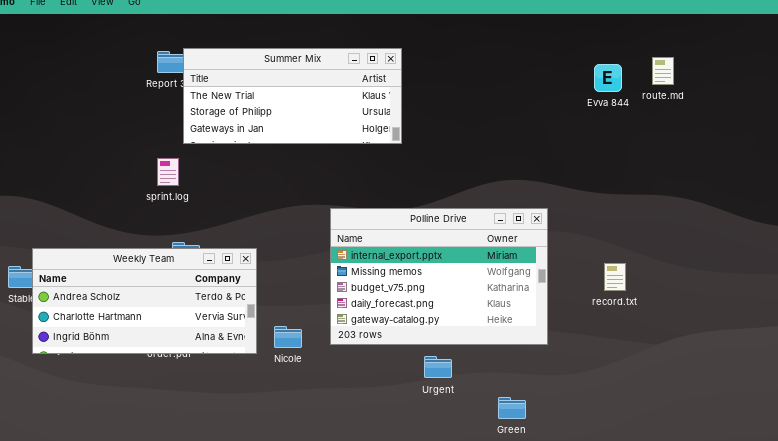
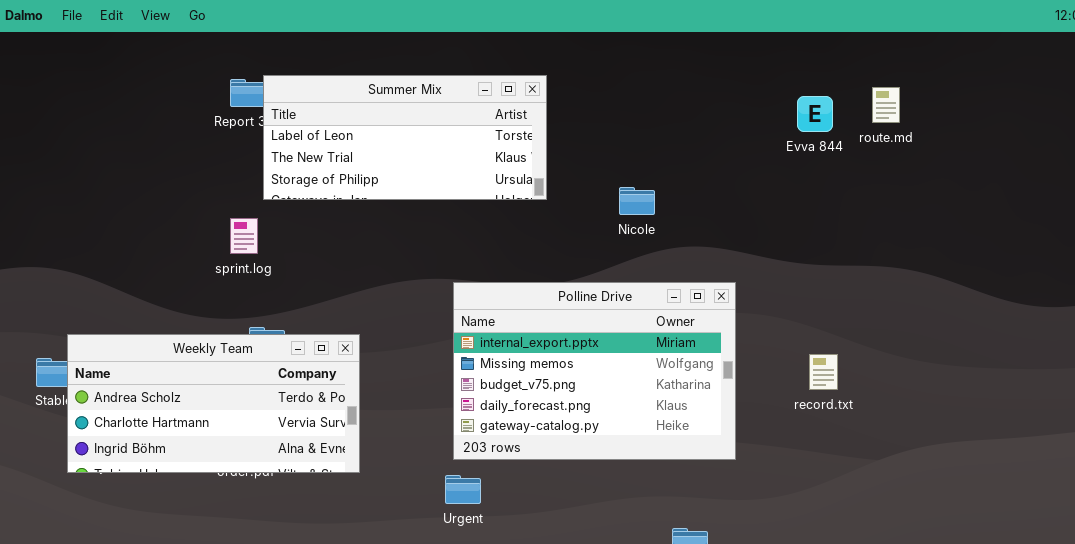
Summer Mix: [183,48,402,144] -> [263,75,547,200], scrolled up 1 row
Nicole: [274,326,302,348] -> [619,187,655,215], moved
Urgent: [424,356,452,378] -> [445,475,481,504], moved

